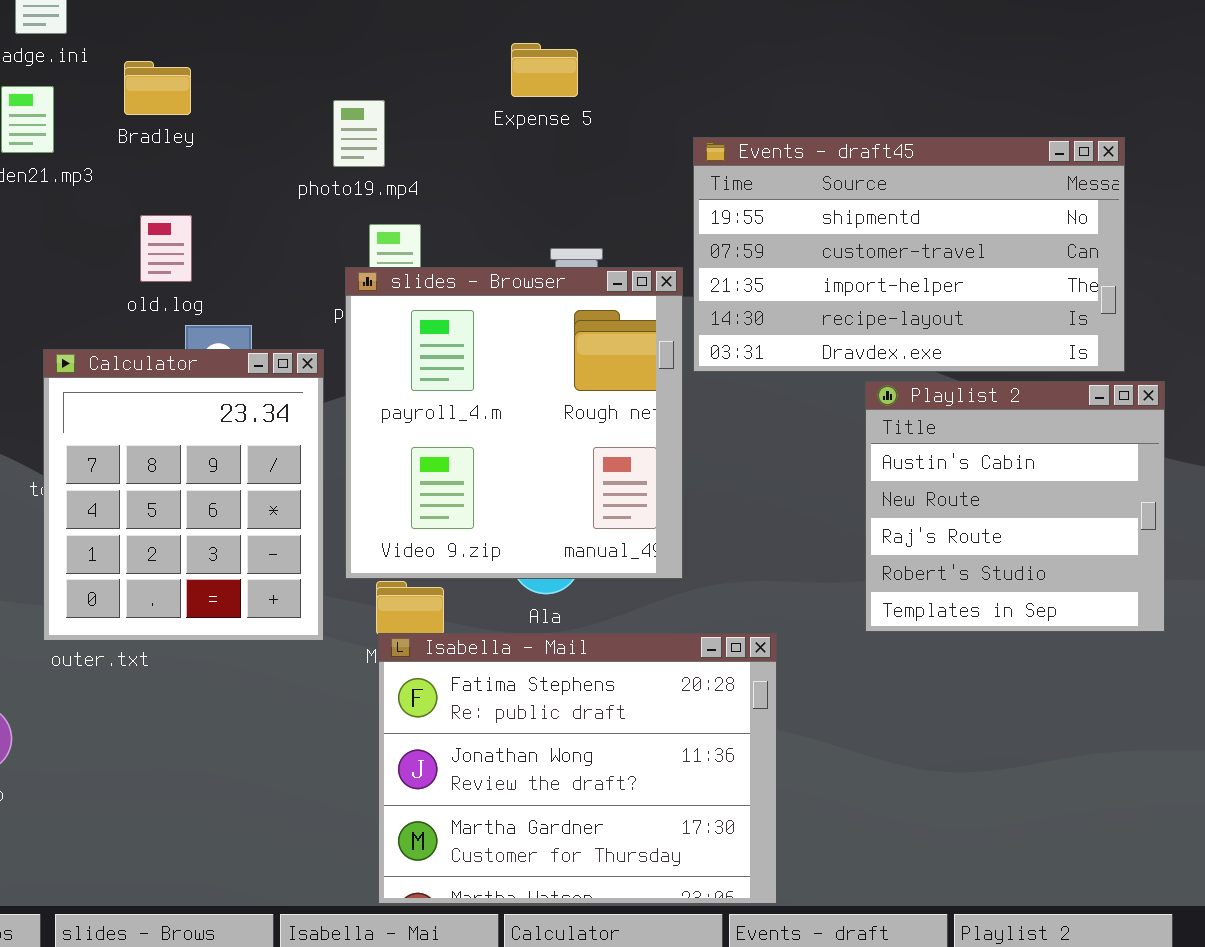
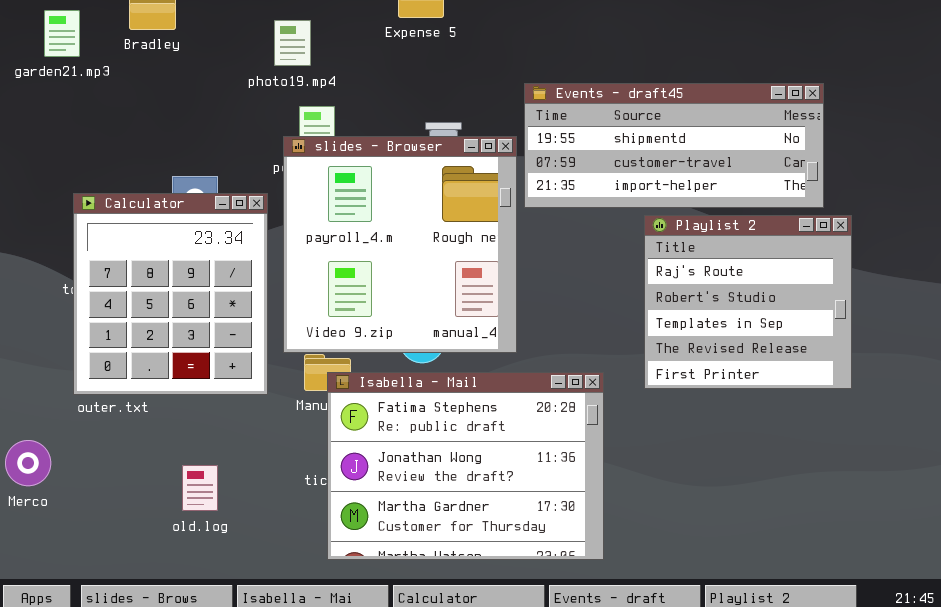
Events - draft45: [693,137,1125,372] -> [524,83,824,208], resized
old.log: [140,215,192,282] -> [182,465,218,511], moved
Playlist 2: [865,381,1165,632] -> [644,215,852,389], scrolled down 2 rows
Isabella - Mail: [378,633,777,904] -> [327,372,604,560], moved

